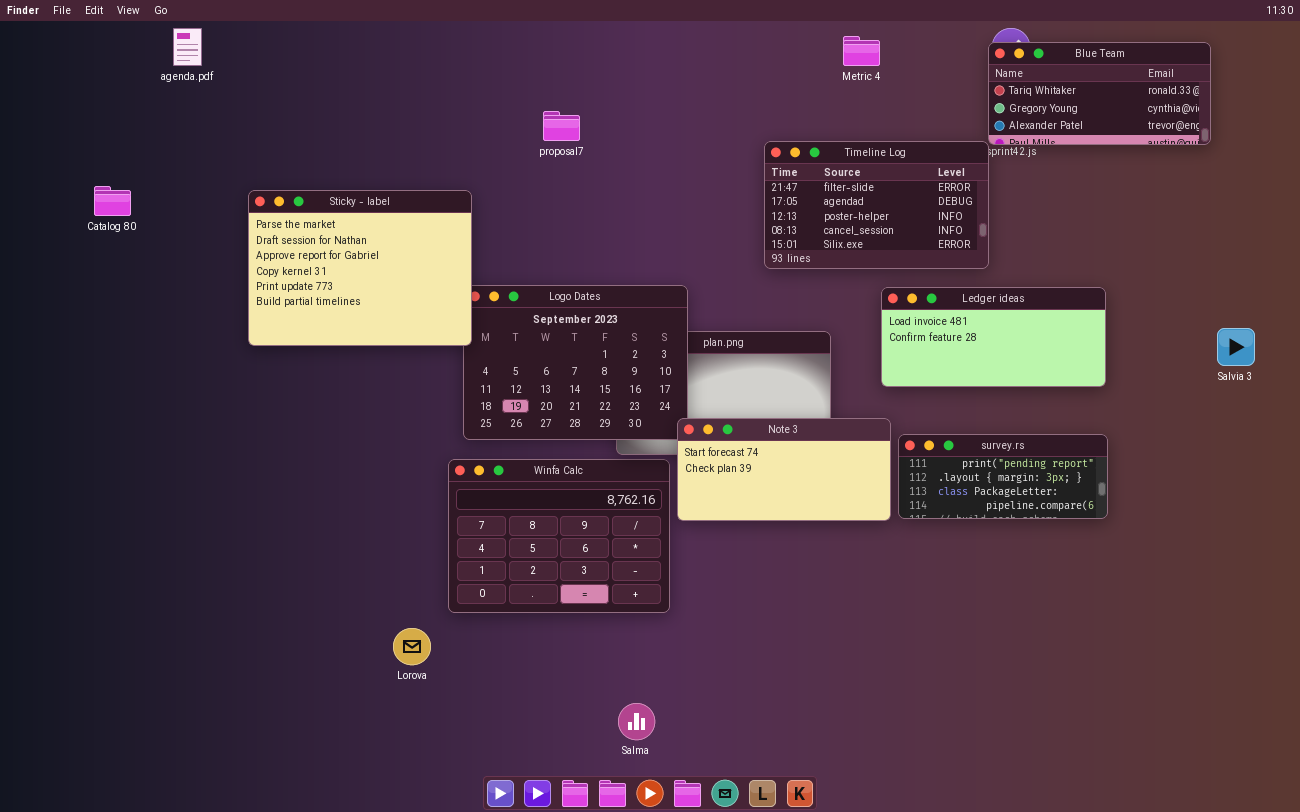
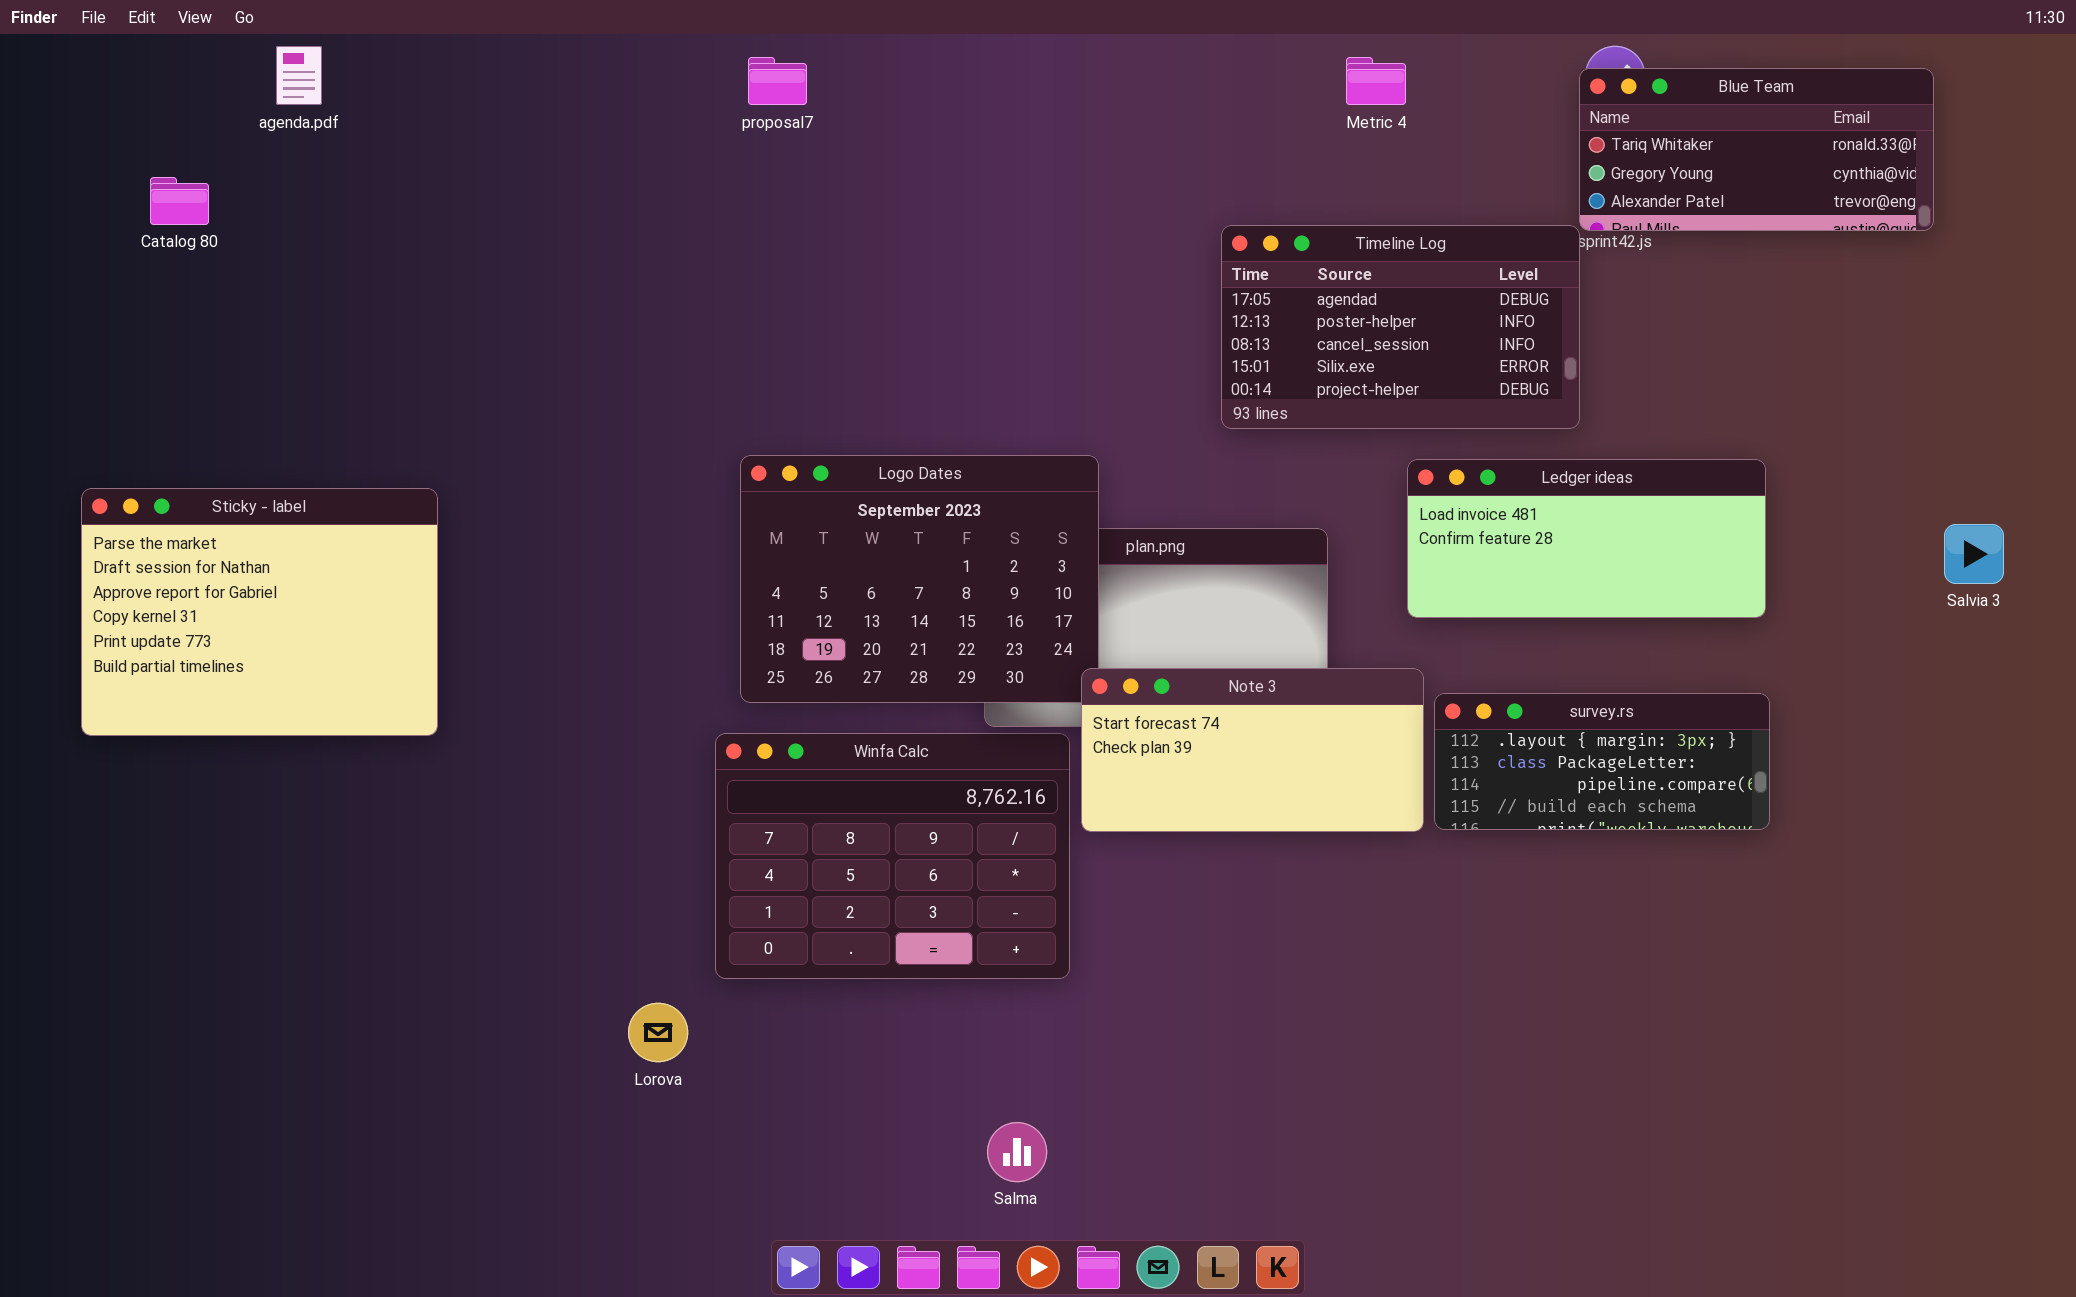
proposal7: [543,111,580,141] -> [748,57,807,105], moved
Timeline Log: [764,141,989,269] -> [1221,225,1580,429], scrolled down 1 row
Catalog 80: [94,186,131,216] -> [150,177,209,225], moved
Sticky - label: [248,190,472,346] -> [81,488,438,736], moved
survey.rs: [898,434,1108,519] -> [1434,693,1770,830], scrolled down 1 row

